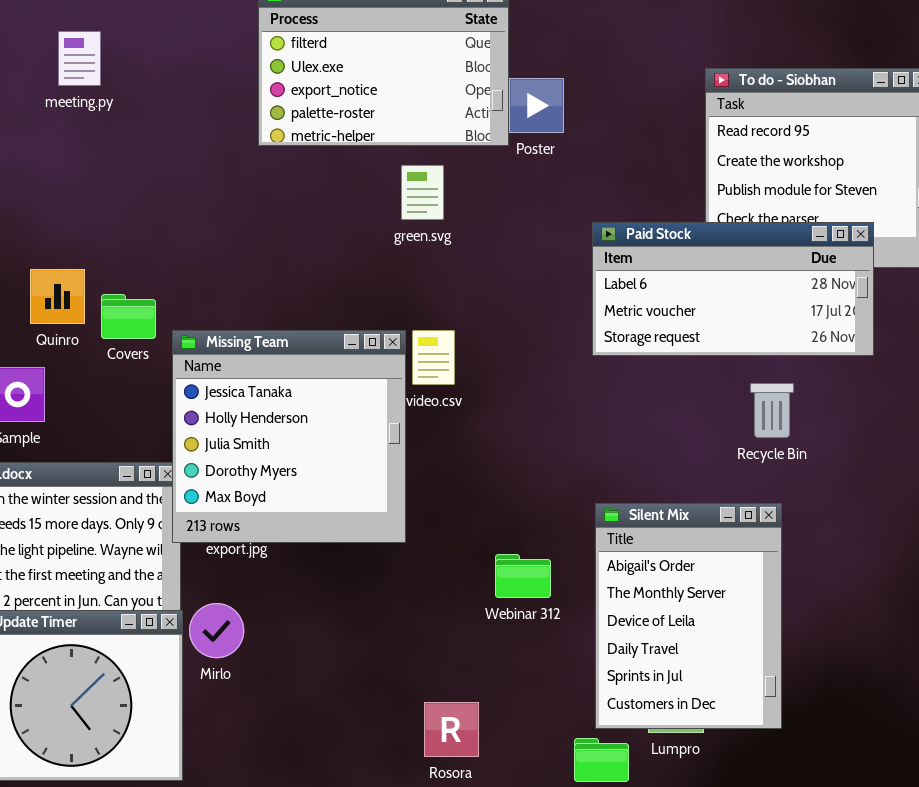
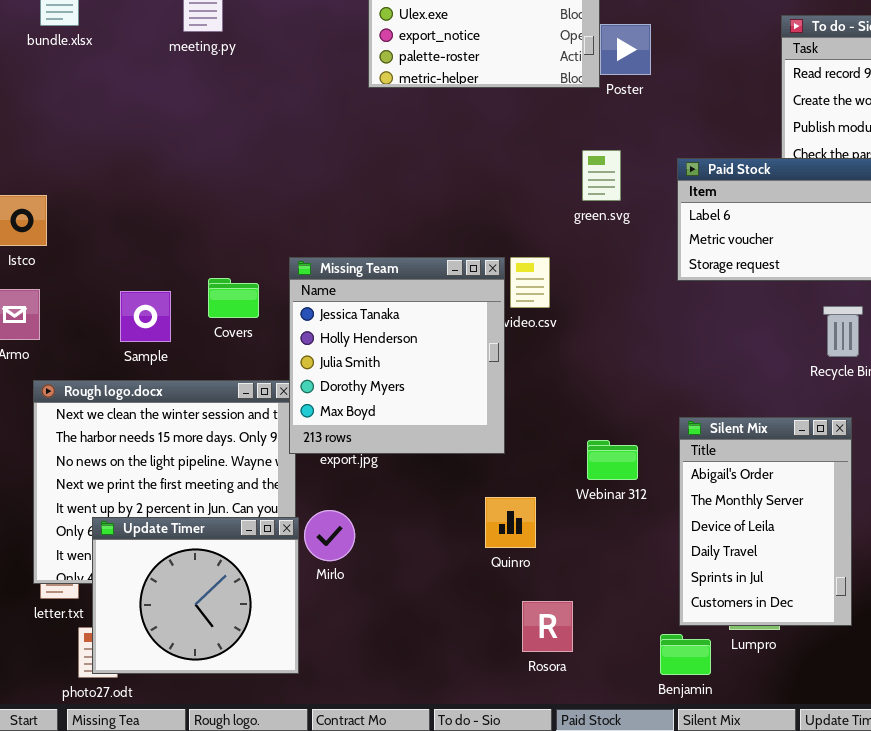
green.svg: [401,165,444,220] -> [582,150,621,201], moved
Quinro: [30,269,85,324] -> [485,497,536,548], moved
Covers: [101,294,156,339] -> [208,278,259,318], moved
Webinar 312: [495,554,551,598] -> [587,440,638,480], moved

